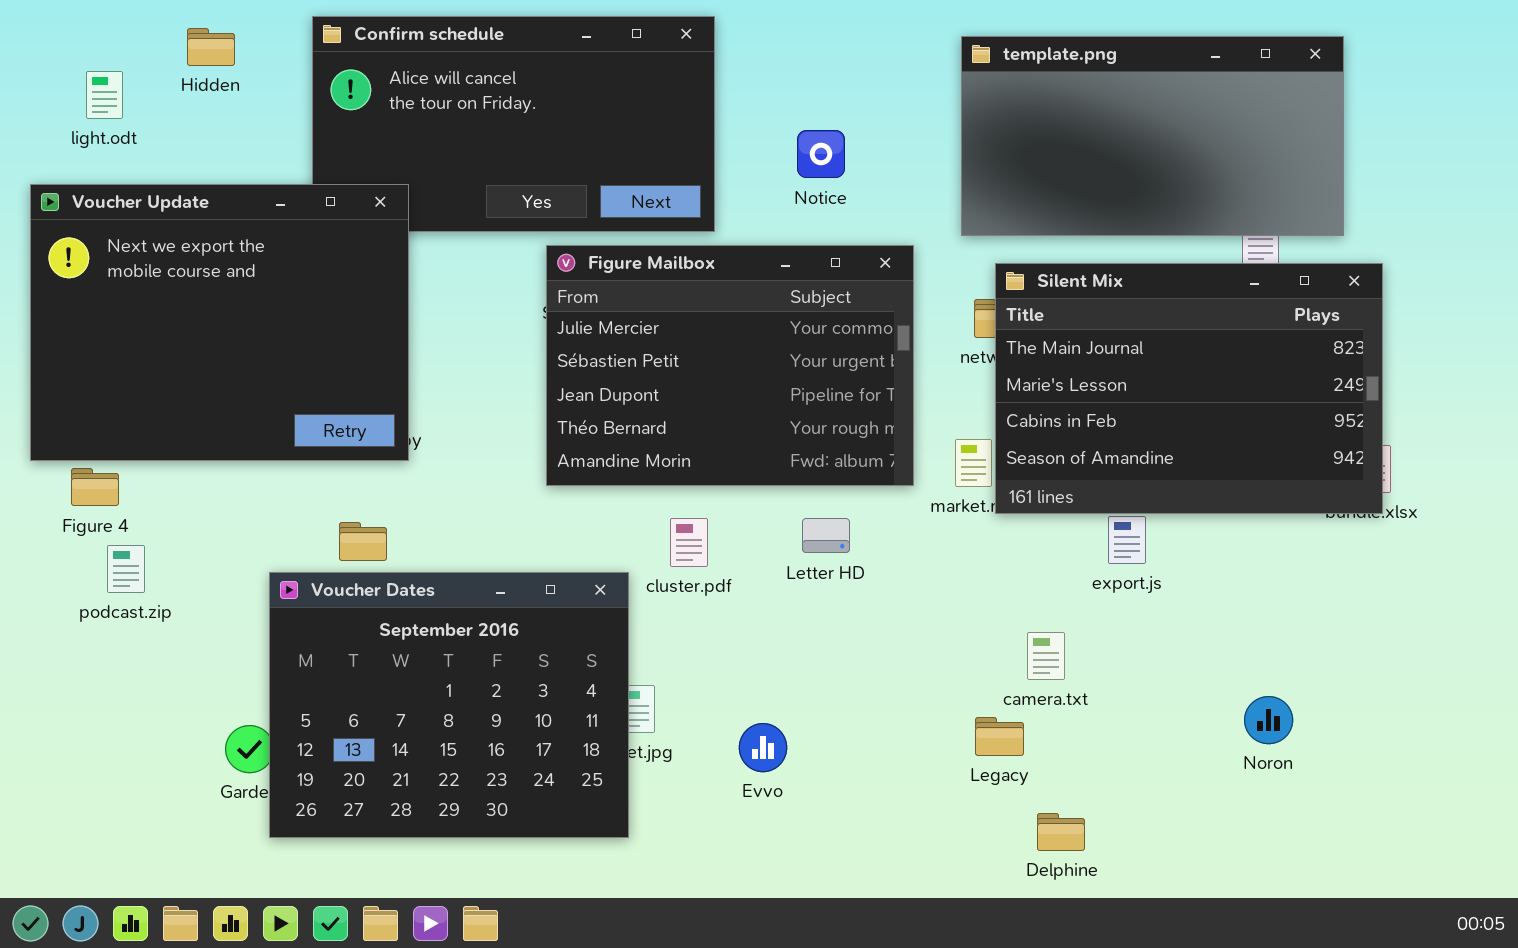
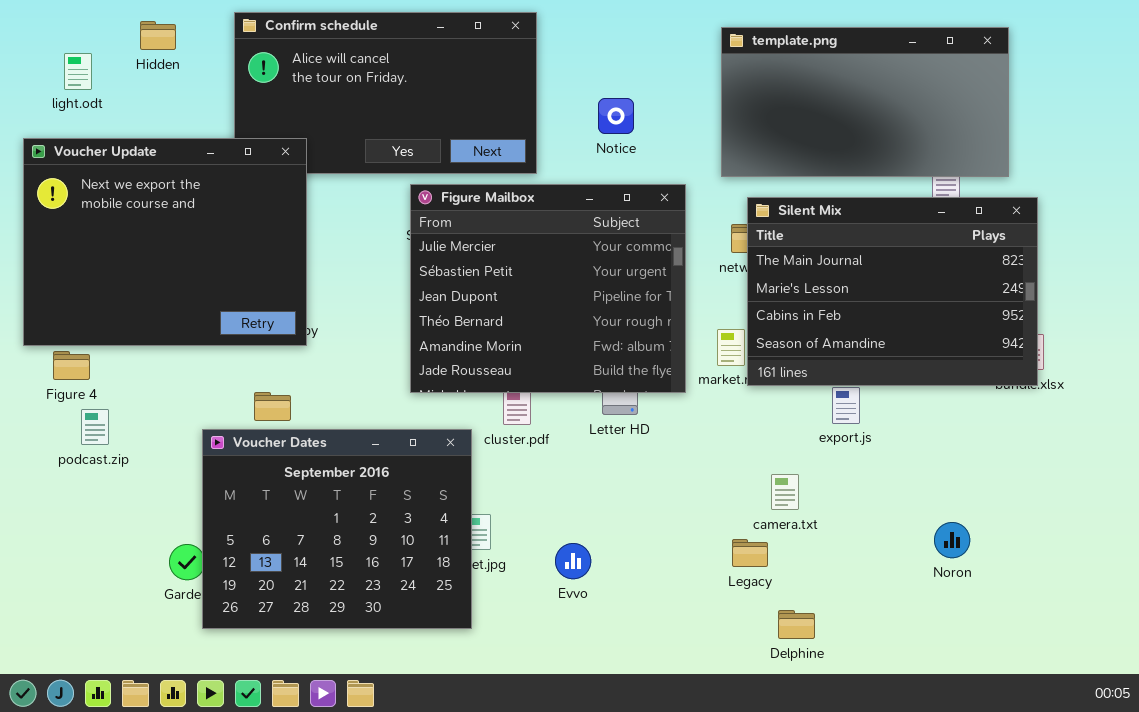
Figure Mailbox: [546,245,914,486] -> [410,184,686,393], resized

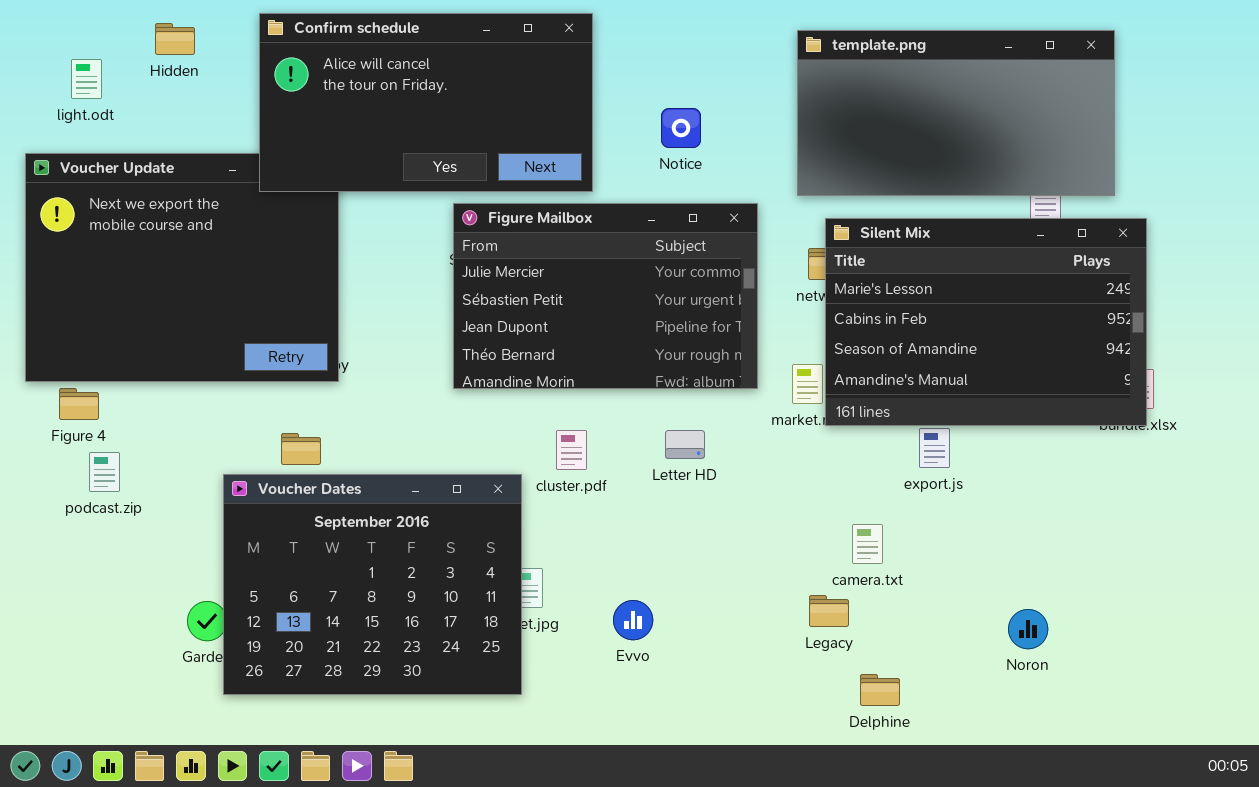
Confirm schedule: [234,12,537,174] -> [259,13,593,192], raised
Figure Mailbox: [410,184,686,393] -> [453,203,758,389], resized
Silent Mix: [747,197,1038,386] -> [825,218,1147,426], scrolled down 1 row
Noron: [934,522,970,558] -> [1008,609,1048,649], moved

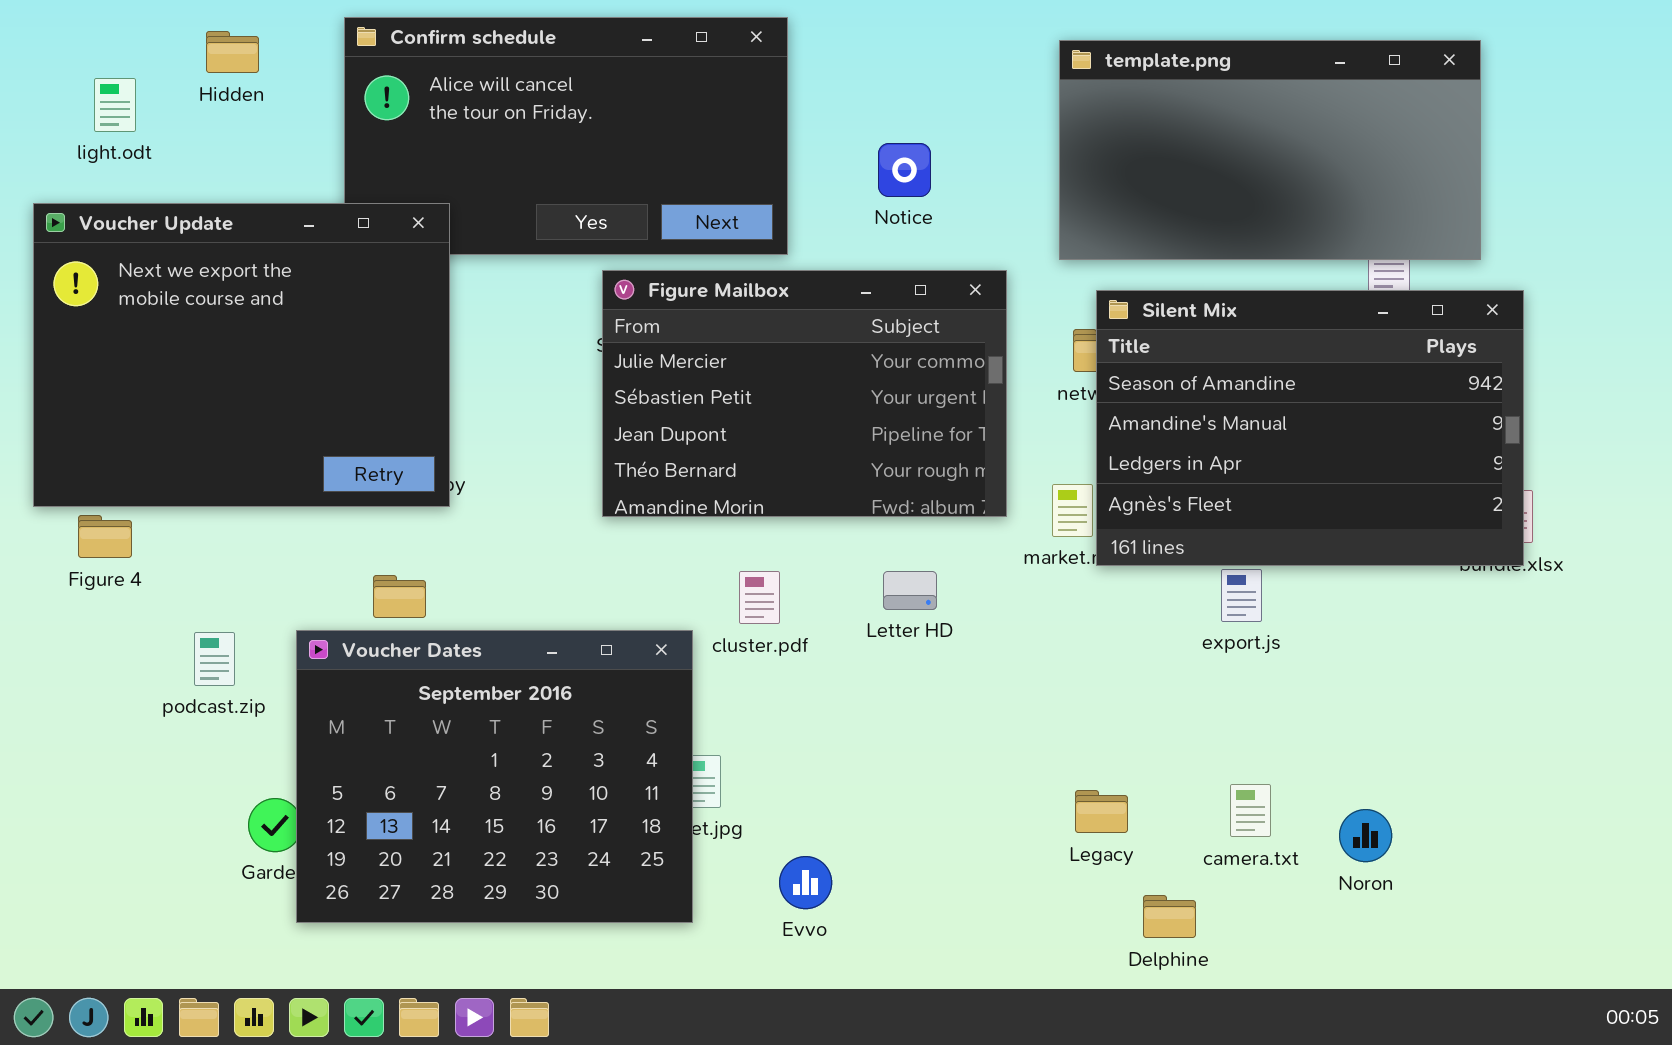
Voucher Update: [25,153,339,382] -> [33,203,450,507], raised
Silent Mix: [825,218,1147,426] -> [1096,290,1524,566], scrolled down 2 rows
podcast.zip: [89,452,120,492] -> [194,632,235,686], moved
camera.txt: [852,524,883,564] -> [1230,784,1271,837], moved
Evvo: [613,600,653,640] -> [779,856,832,909], moved

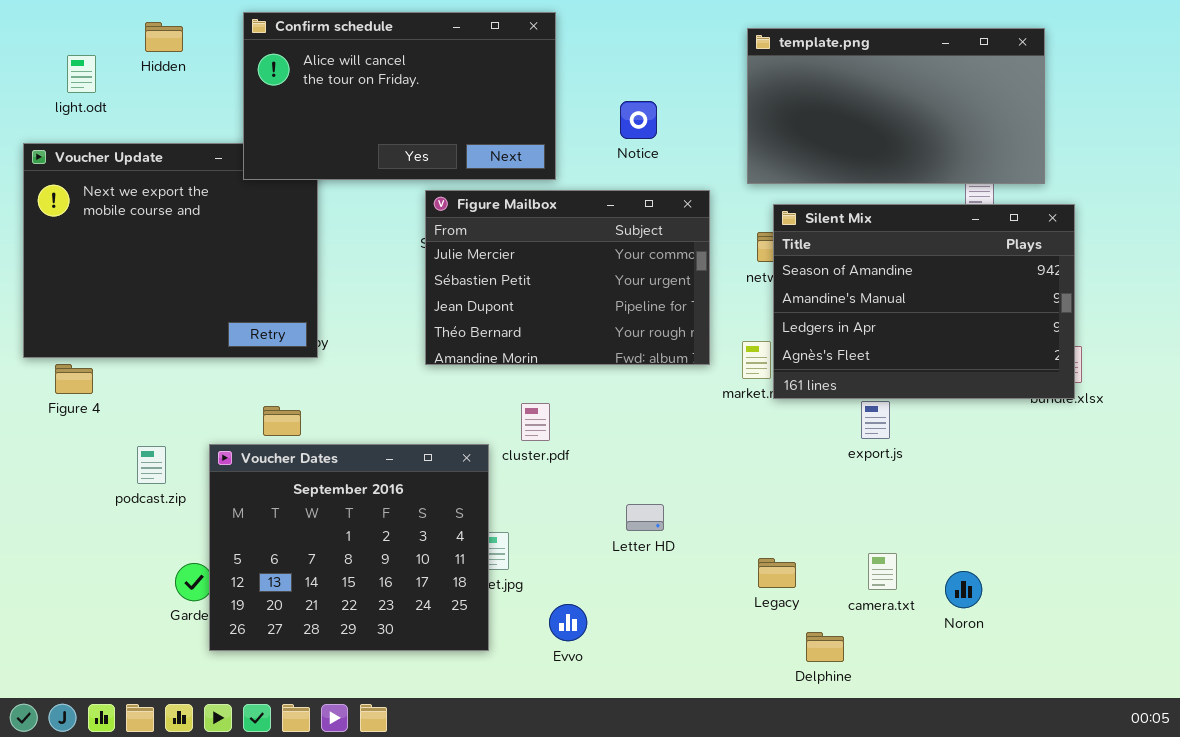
Confirm schedule: [344,17,788,255] -> [243,12,556,180], raised
Letter HD: [883,571,937,610] -> [626,504,664,531], moved

